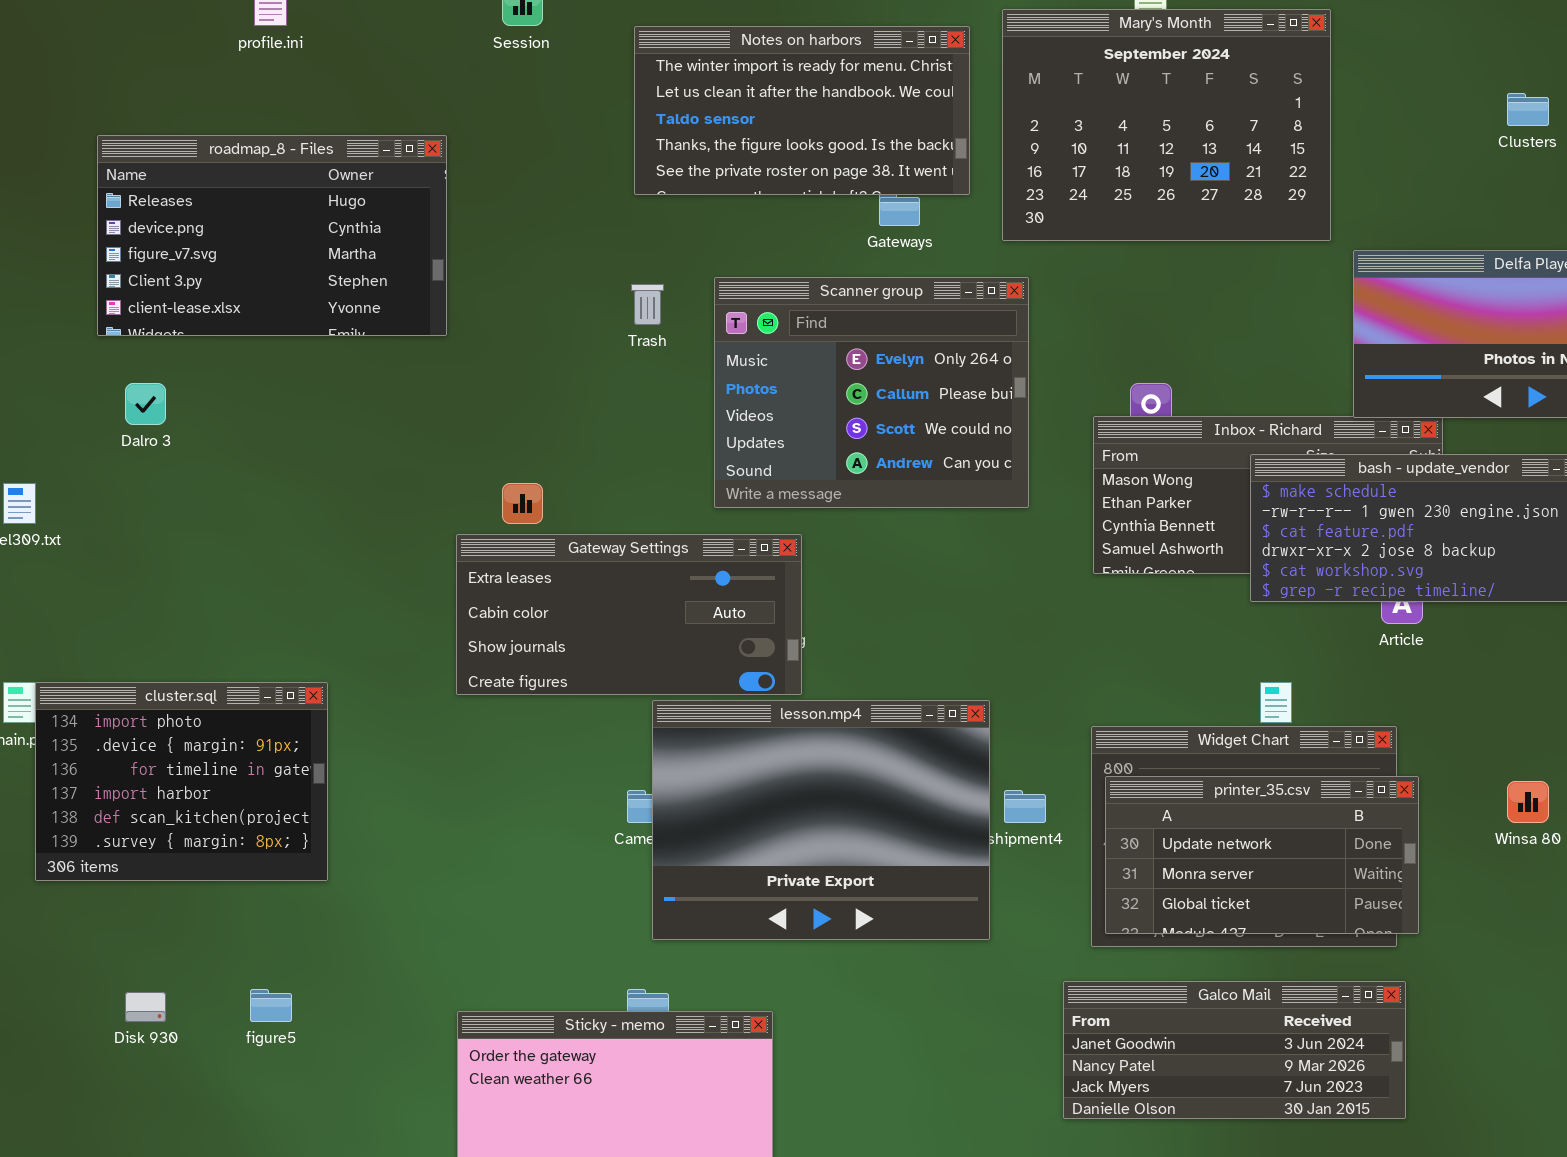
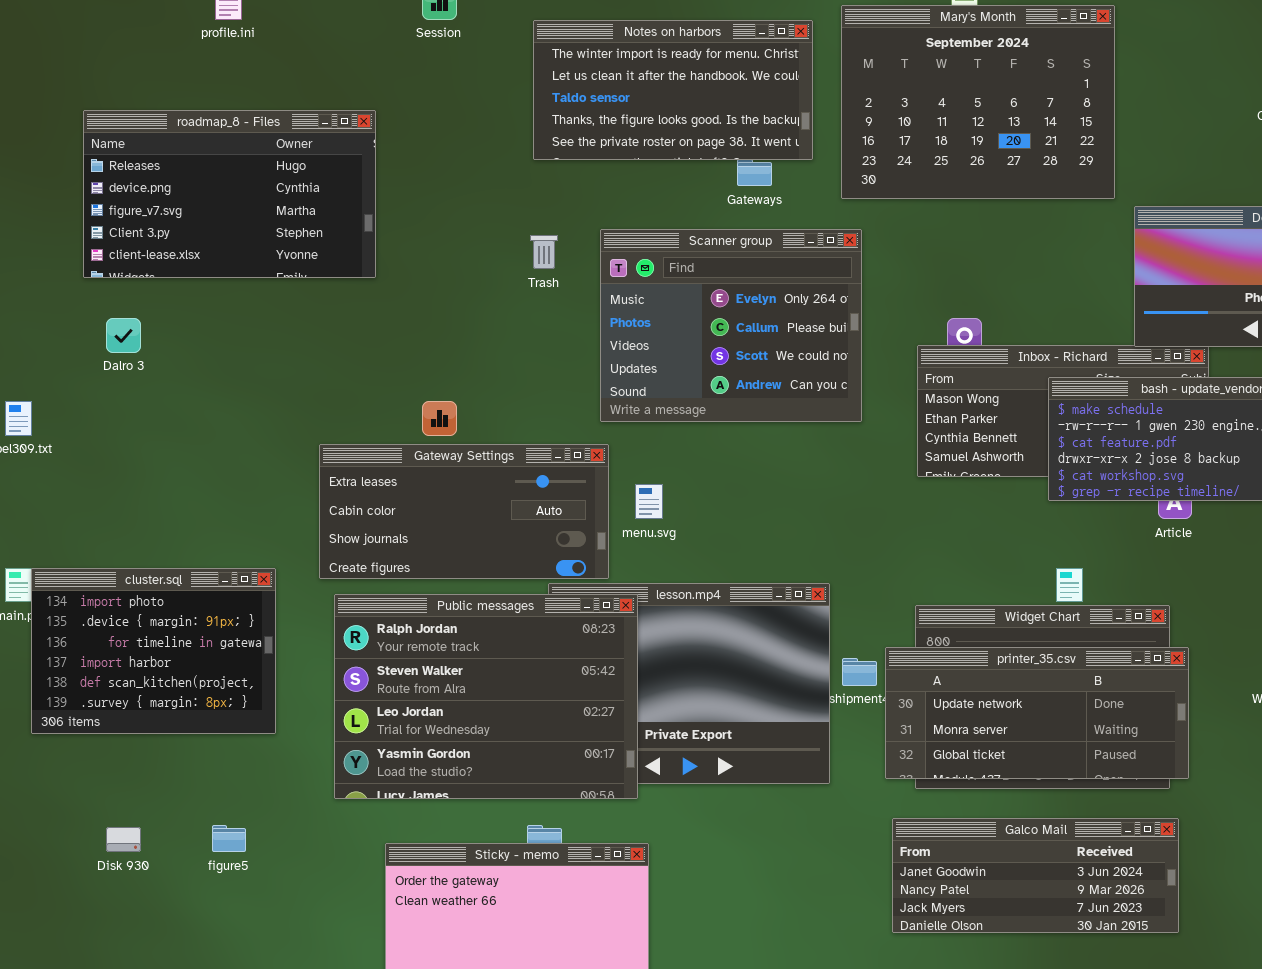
Gateway Settings: [456,534,802,695] -> [319,444,609,579], moved
Public messages: none -> [334,594,638,799], opened
printer_35.csv: [1105,776,1419,934] -> [885,647,1189,779], resized

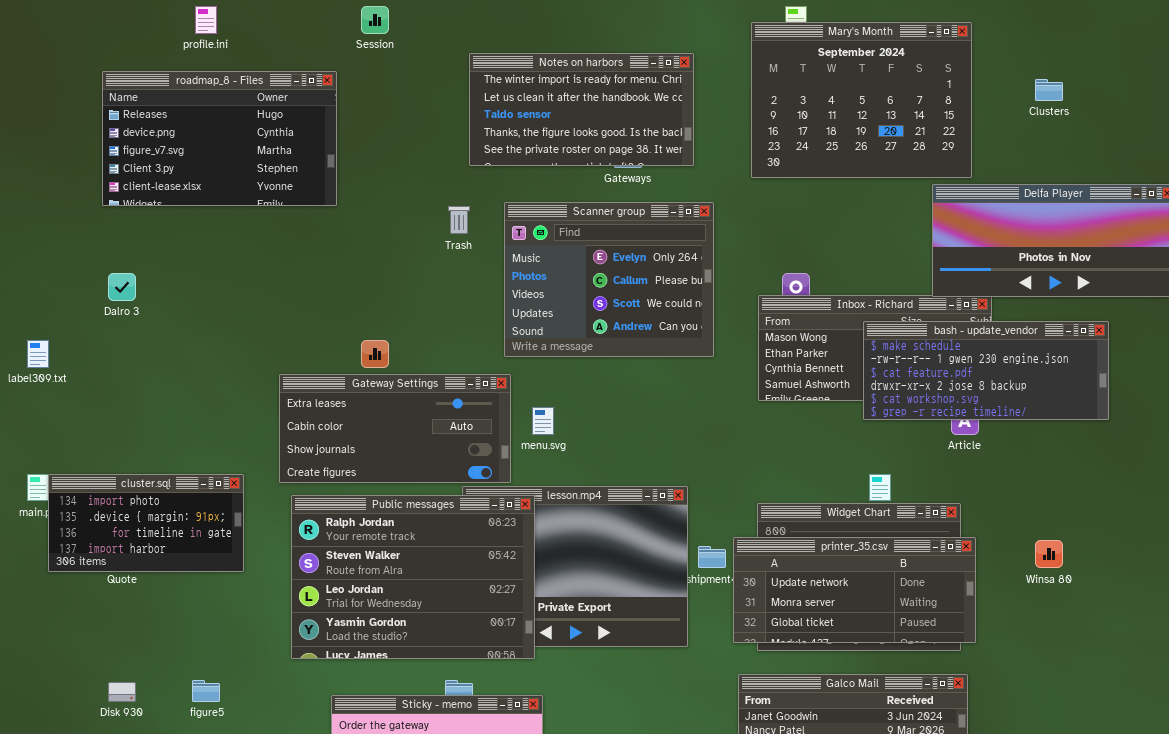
Mary's Month: [841,5,1115,199] -> [751,22,972,178], moved
Notes on harbors: [533,20,813,160] -> [469,53,694,166], moved
roadmap_8 - Files: [83,110,376,278] -> [102,71,337,206], moved
cluster.sql: [31,568,276,734] -> [48,474,244,572], resized

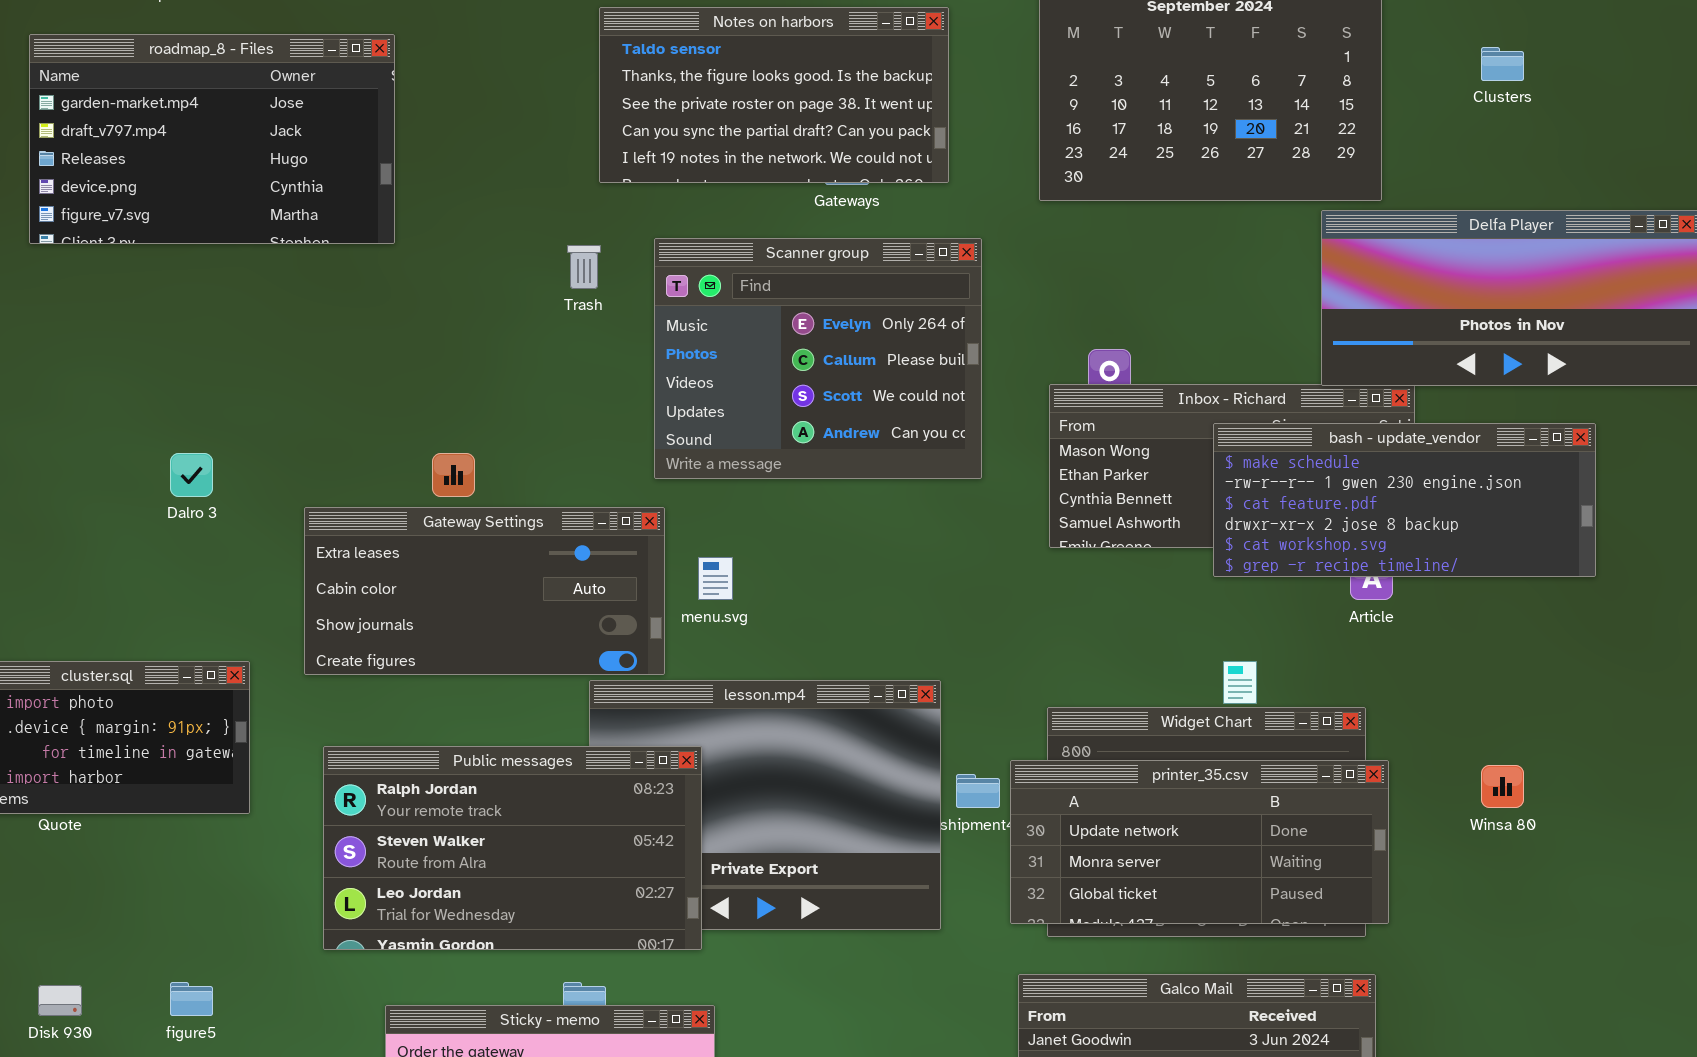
Notes on harbors: [469,53,694,166] -> [599,7,949,183], scrolled down 2 rows
roadmap_8 - Files: [102,71,337,206] -> [29,34,395,244], scrolled up 2 rows
Dalro 3: [108,273,136,301] -> [170,453,213,497], moved
Public messages: [291,495,535,659] -> [323,746,702,950], resized

